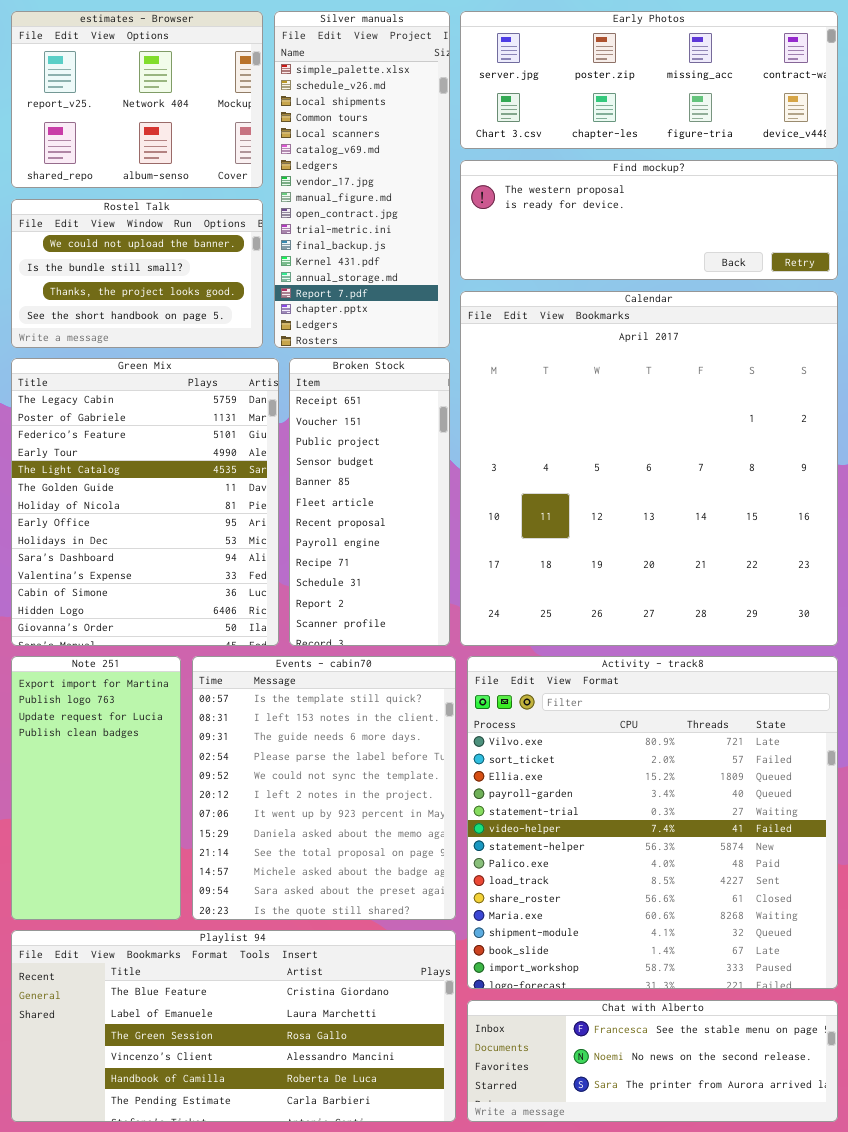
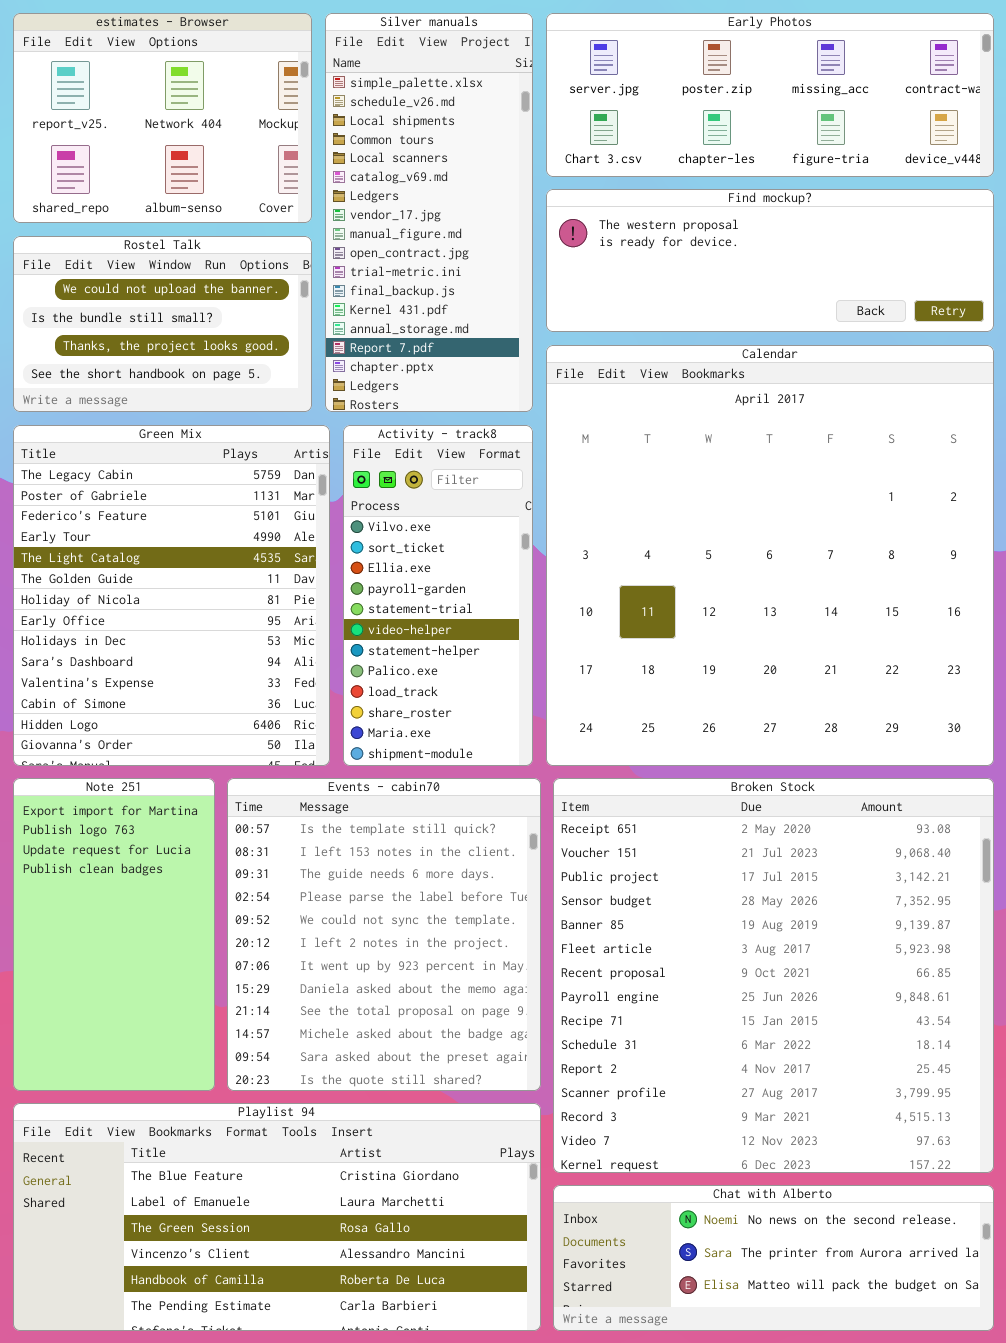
Broken Stock: [289,358,450,646] -> [553,778,994,1173], moved, resized
Activity - track8: [467,656,838,989] -> [343,425,533,766], moved, resized
Chat with Alberto: [467,1000,838,1122] -> [553,1185,994,1331], scrolled down 1 row

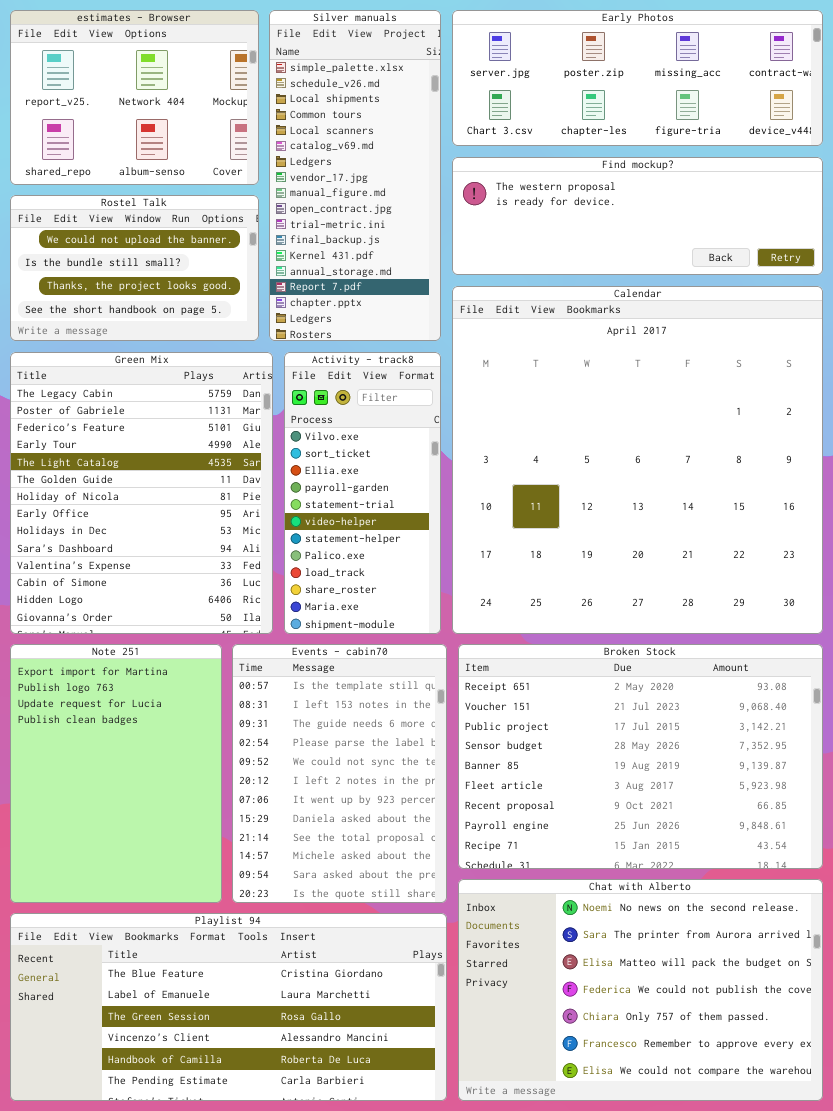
Note 251: [13,778,215,1091] -> [10,644,222,903], resized
Events - cabin70: [227,778,541,1091] -> [232,644,447,903], resized
Broken Stock: [553,778,994,1173] -> [458,644,823,869], resized
Chat with Alberto: [553,1185,994,1331] -> [458,879,823,1101], resized

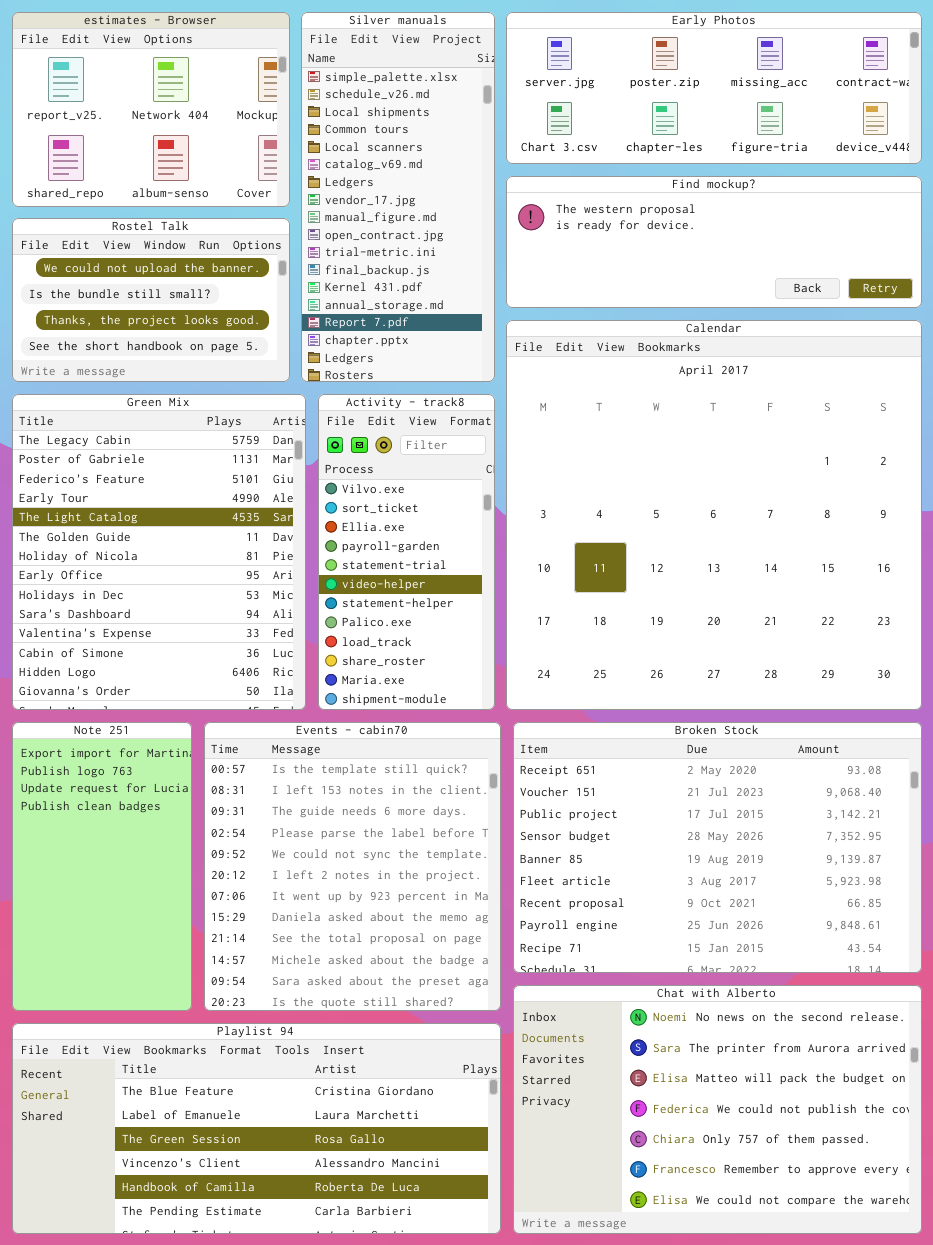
Note 251: [10,644,222,903] -> [12,722,192,1011], resized
Events - cabin70: [232,644,447,903] -> [204,722,501,1011], resized

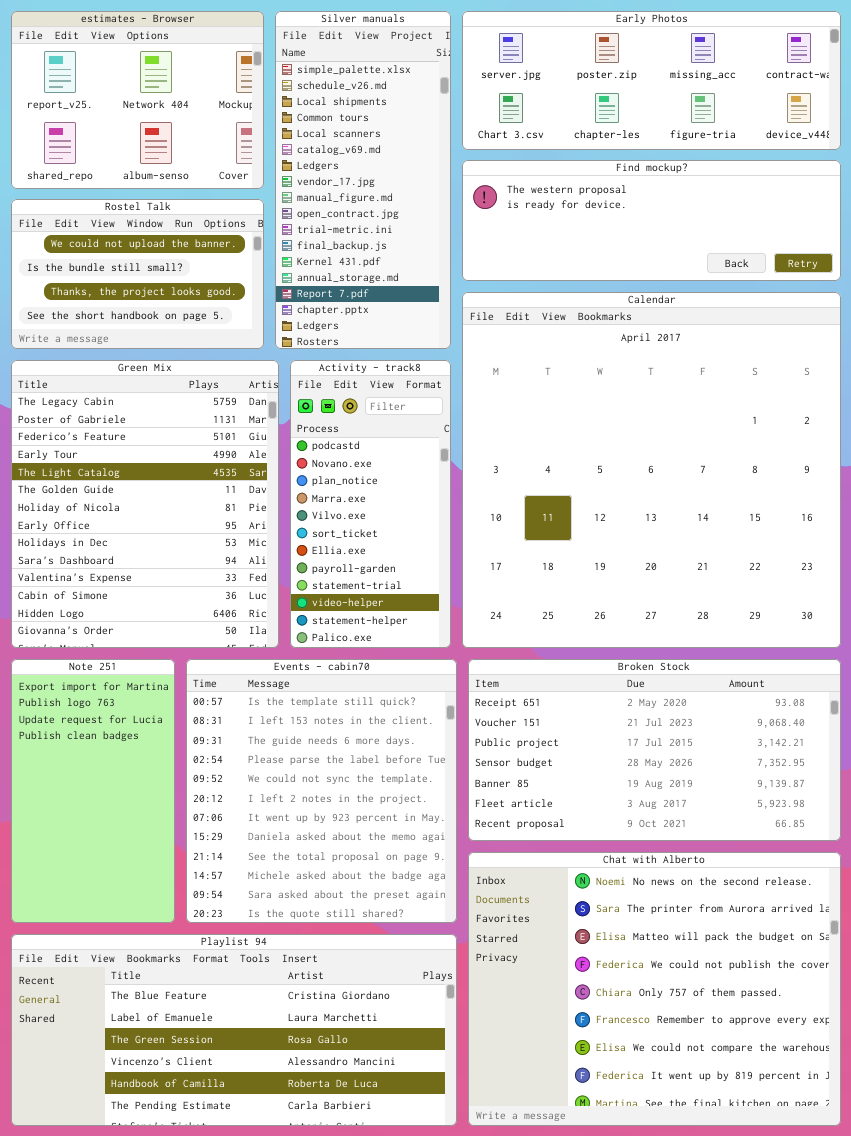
Activity - track8: [318,394,495,710] -> [290,360,451,648], scrolled up 4 rows
Broken Stock: [513,722,922,973] -> [468,659,841,841], resized
Chat with Alberto: [513,985,922,1234] -> [468,852,841,1126], resized

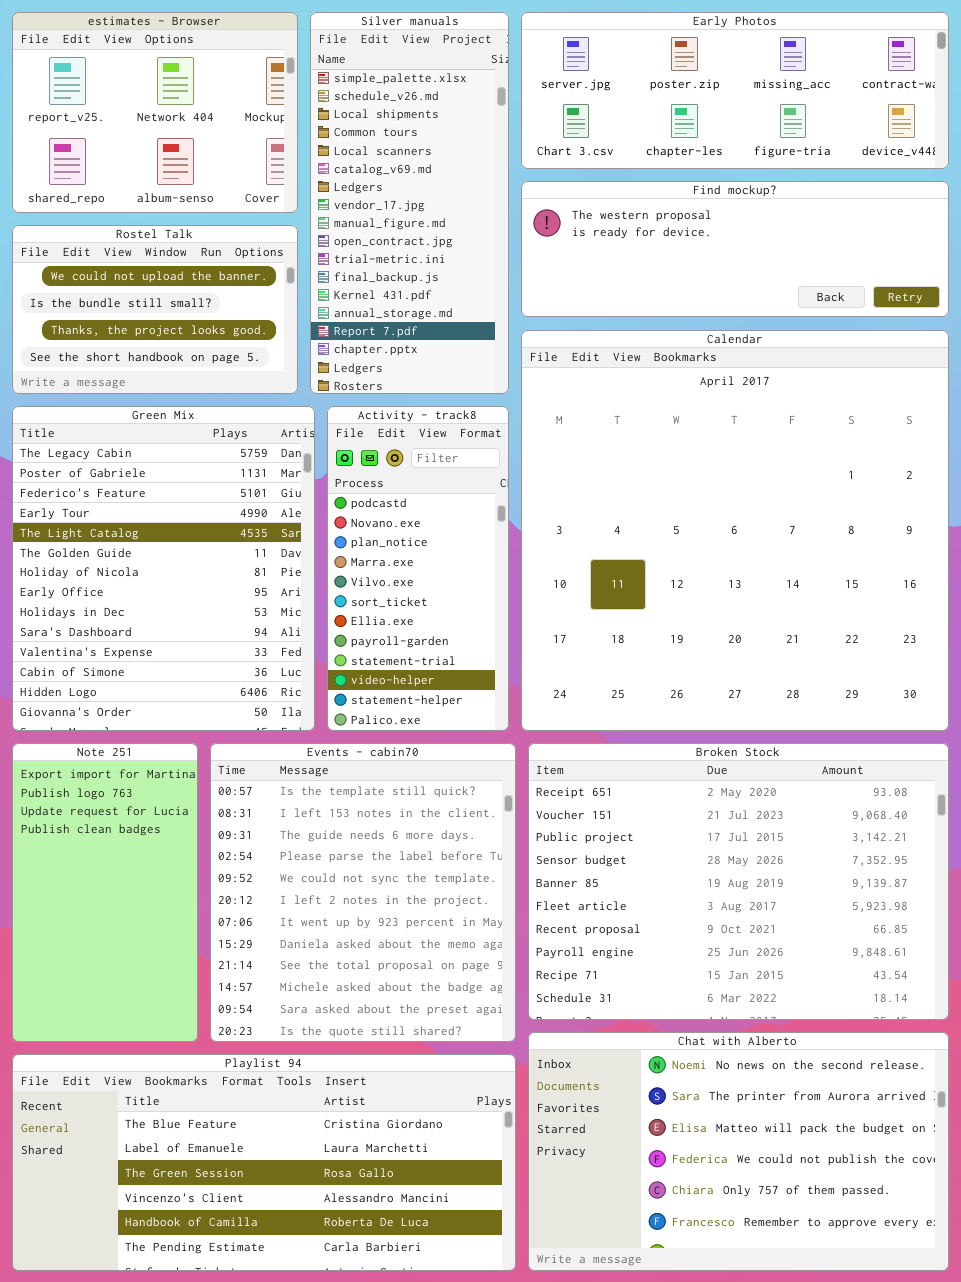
Broken Stock: [468,659,841,841] -> [528,743,949,1020], resized
Chat with Alberto: [468,852,841,1126] -> [528,1032,949,1271], resized

